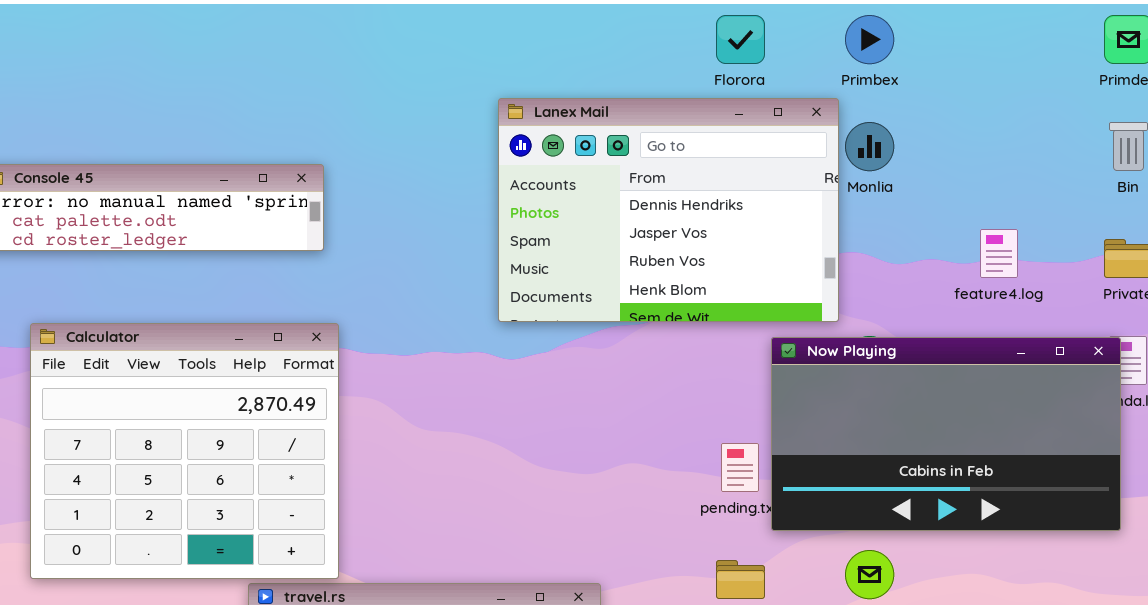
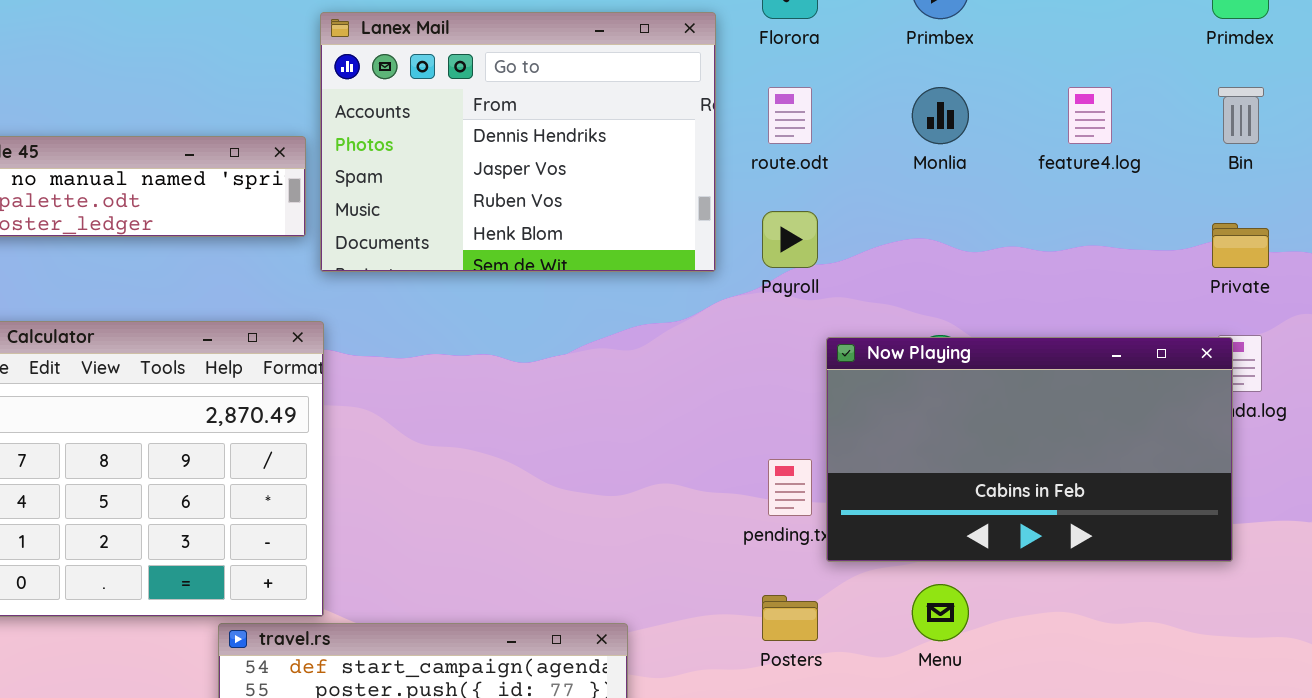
Lanex Mail: [498,98,839,322] -> [320,12,716,272], moved
feature4.log: [980,229,1018,278] -> [1068,87,1112,144], moved

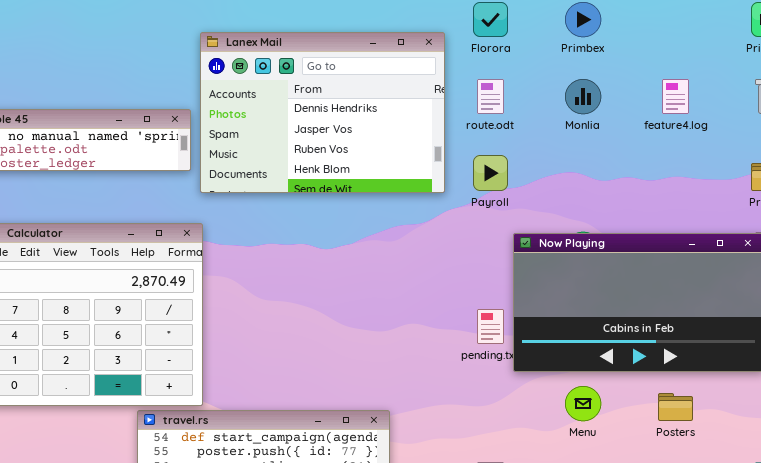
Posters: [762,595,818,641] -> [658,393,693,421], moved

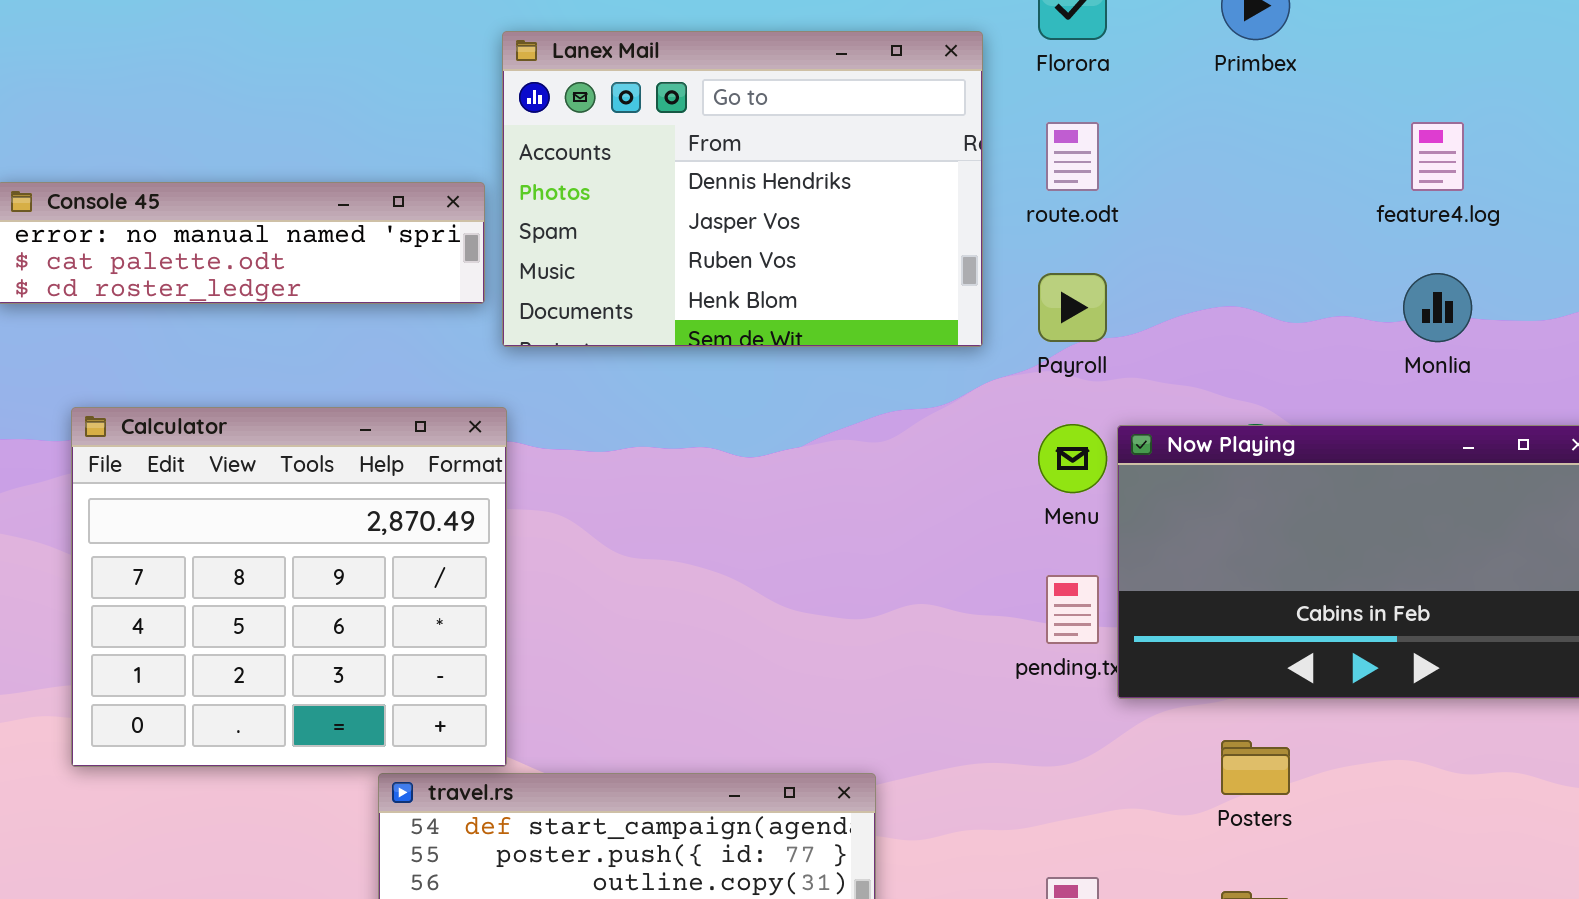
Monlia: [565,79,601,114] -> [1403,273,1472,342], moved
Menu: [565,386,601,421] -> [1038,424,1107,493], moved
Posters: [658,393,693,421] -> [1221,740,1290,795], moved

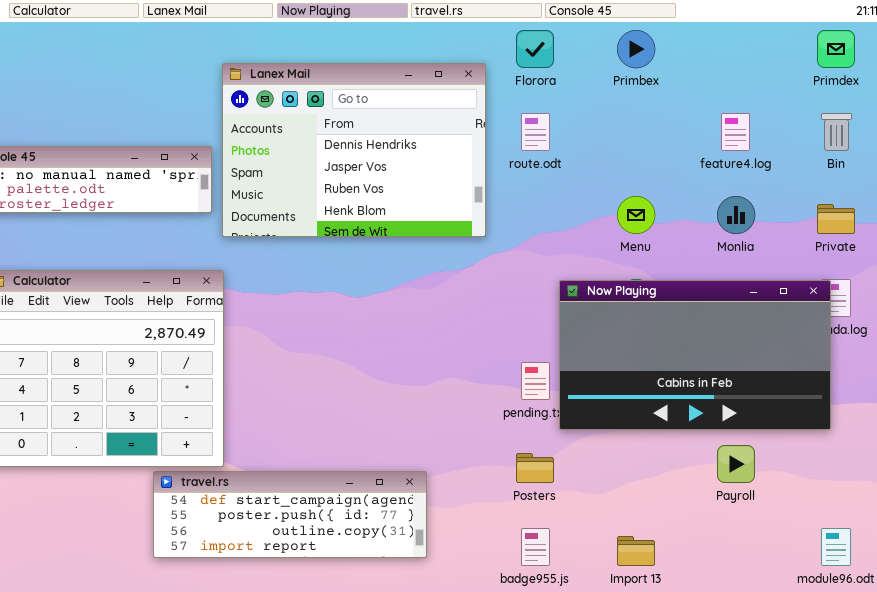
Payroll: [1038,273,1107,342] -> [717,445,755,483], moved
Menu: [1038,424,1107,493] -> [617,196,655,234], moved
Posters: [1221,740,1290,795] -> [516,453,554,483], moved

